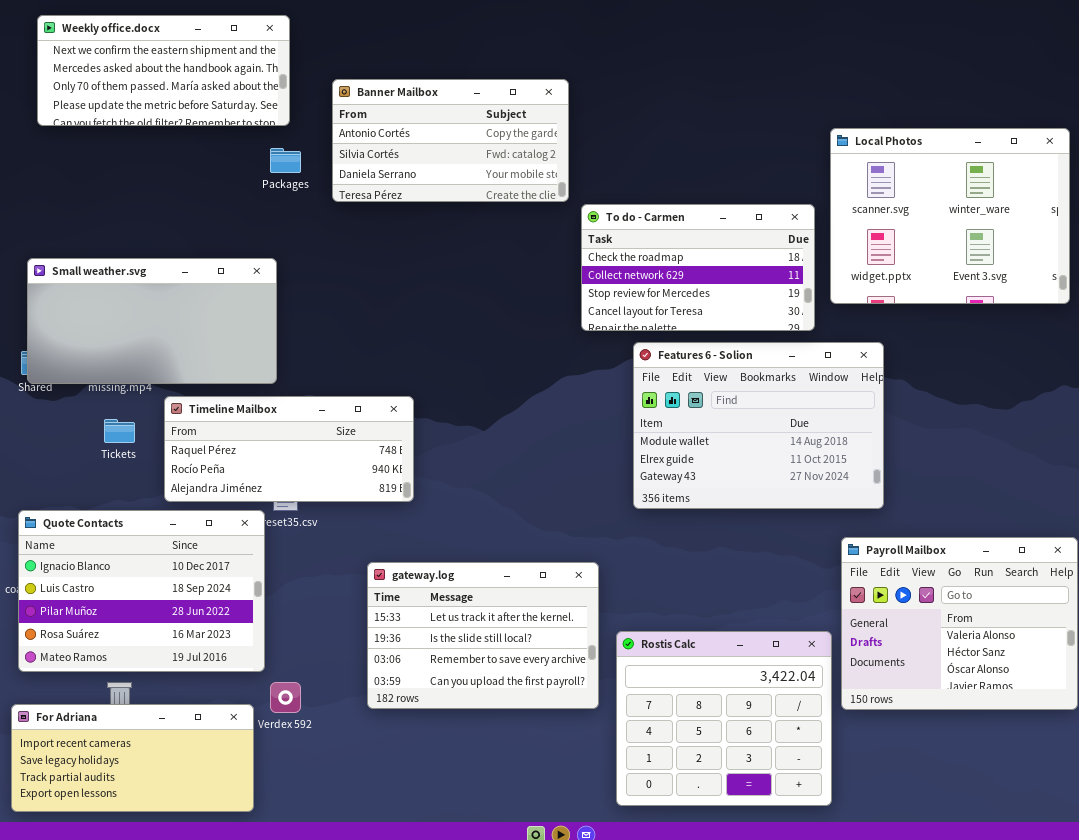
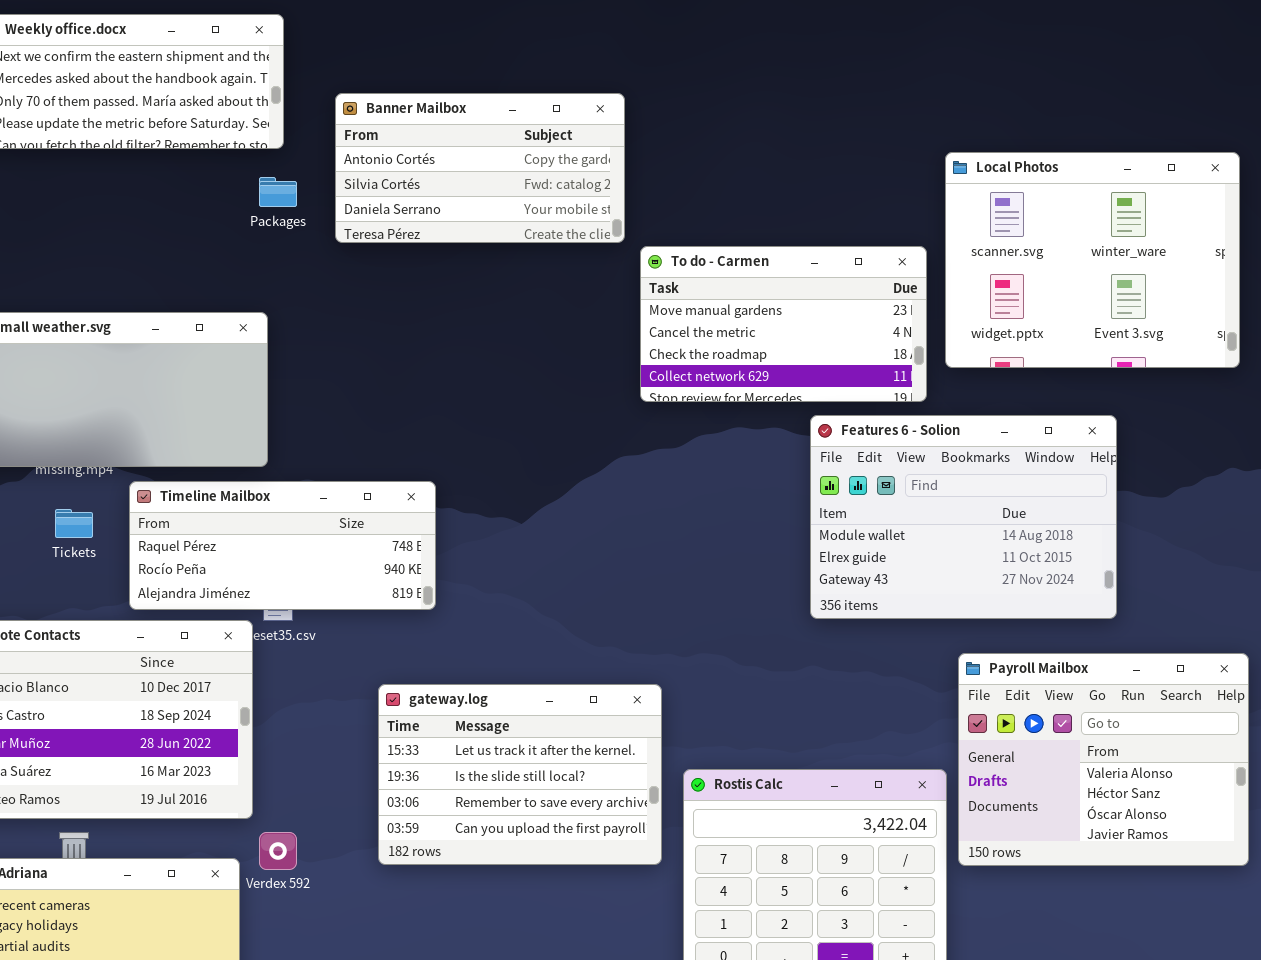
To do - Carmen: [581,204,815,331] -> [640,246,927,402], scrolled up 2 rows
Features 6 - Solion: [633,342,884,509] -> [810,415,1117,619], moved

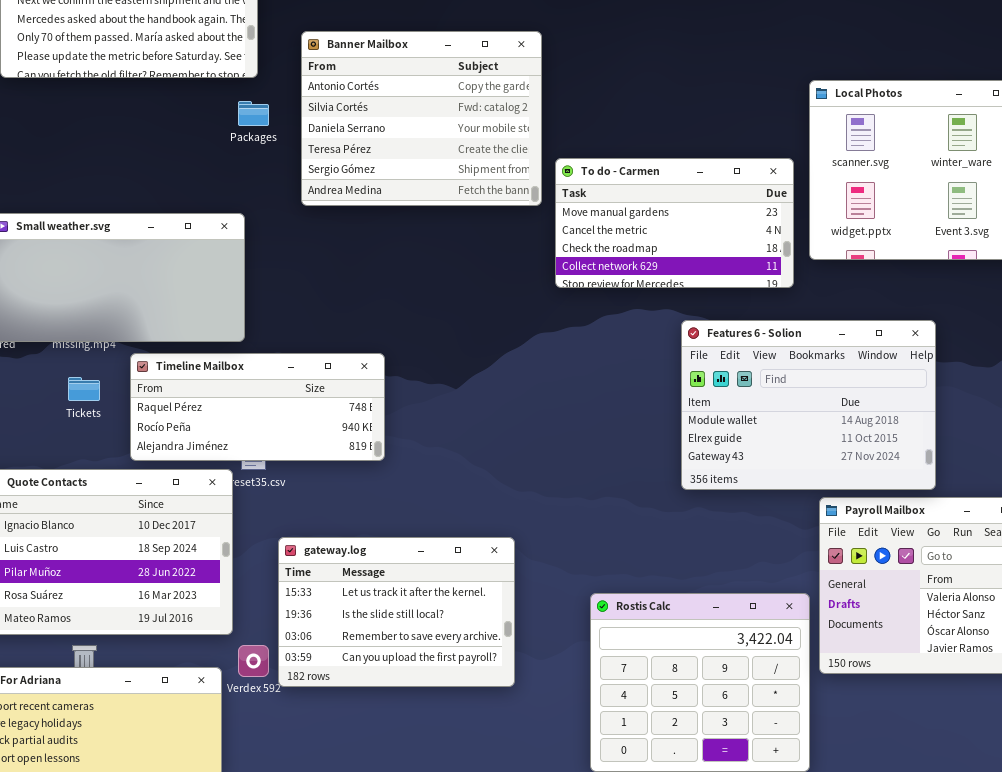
Banner Mailbox: [335,93,625,243] -> [301,31,542,206], resized
Features 6 - Solion: [810,415,1117,619] -> [681,320,936,490], moved
gateway.log: [378,684,662,865] -> [278,537,515,687], moved

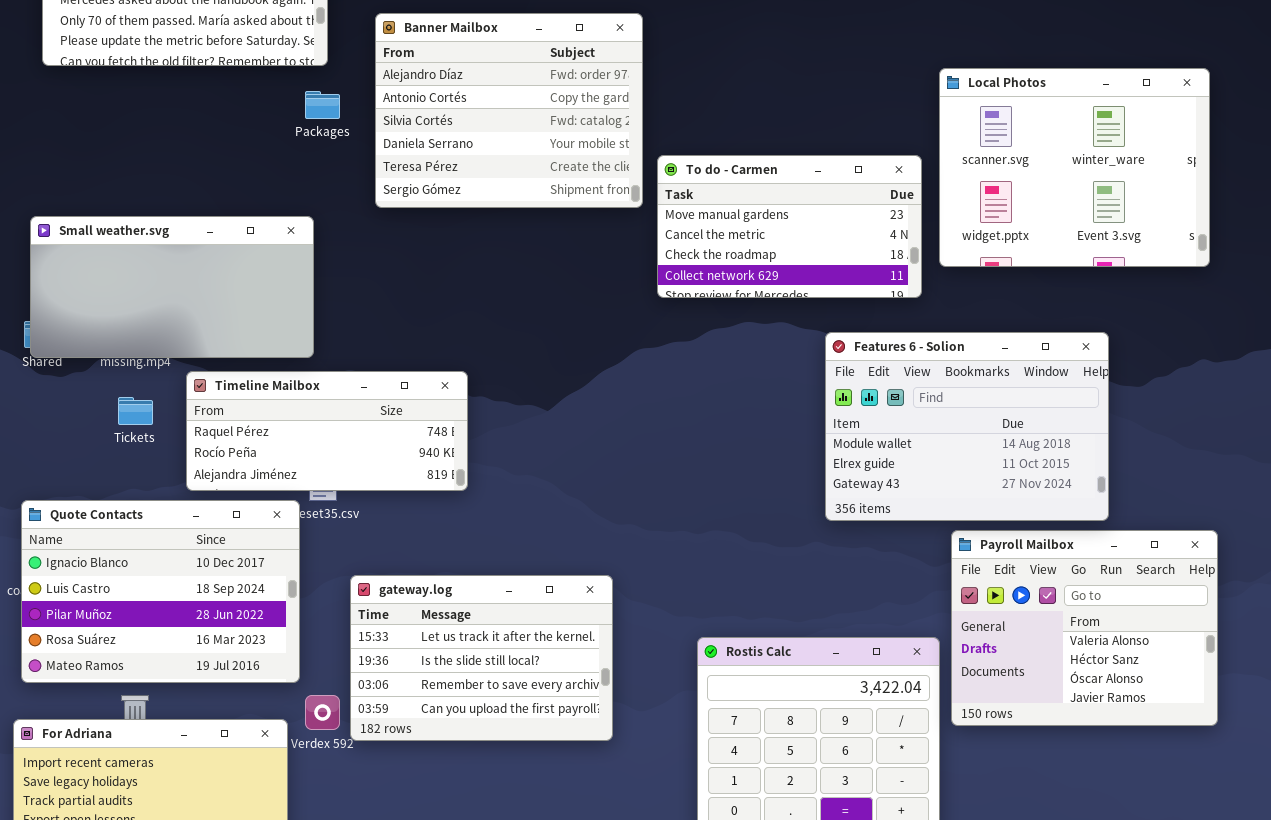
Banner Mailbox: [301,31,542,206] -> [375,13,643,208], scrolled up 1 row
Features 6 - Solion: [681,320,936,490] -> [825,332,1109,521], moved

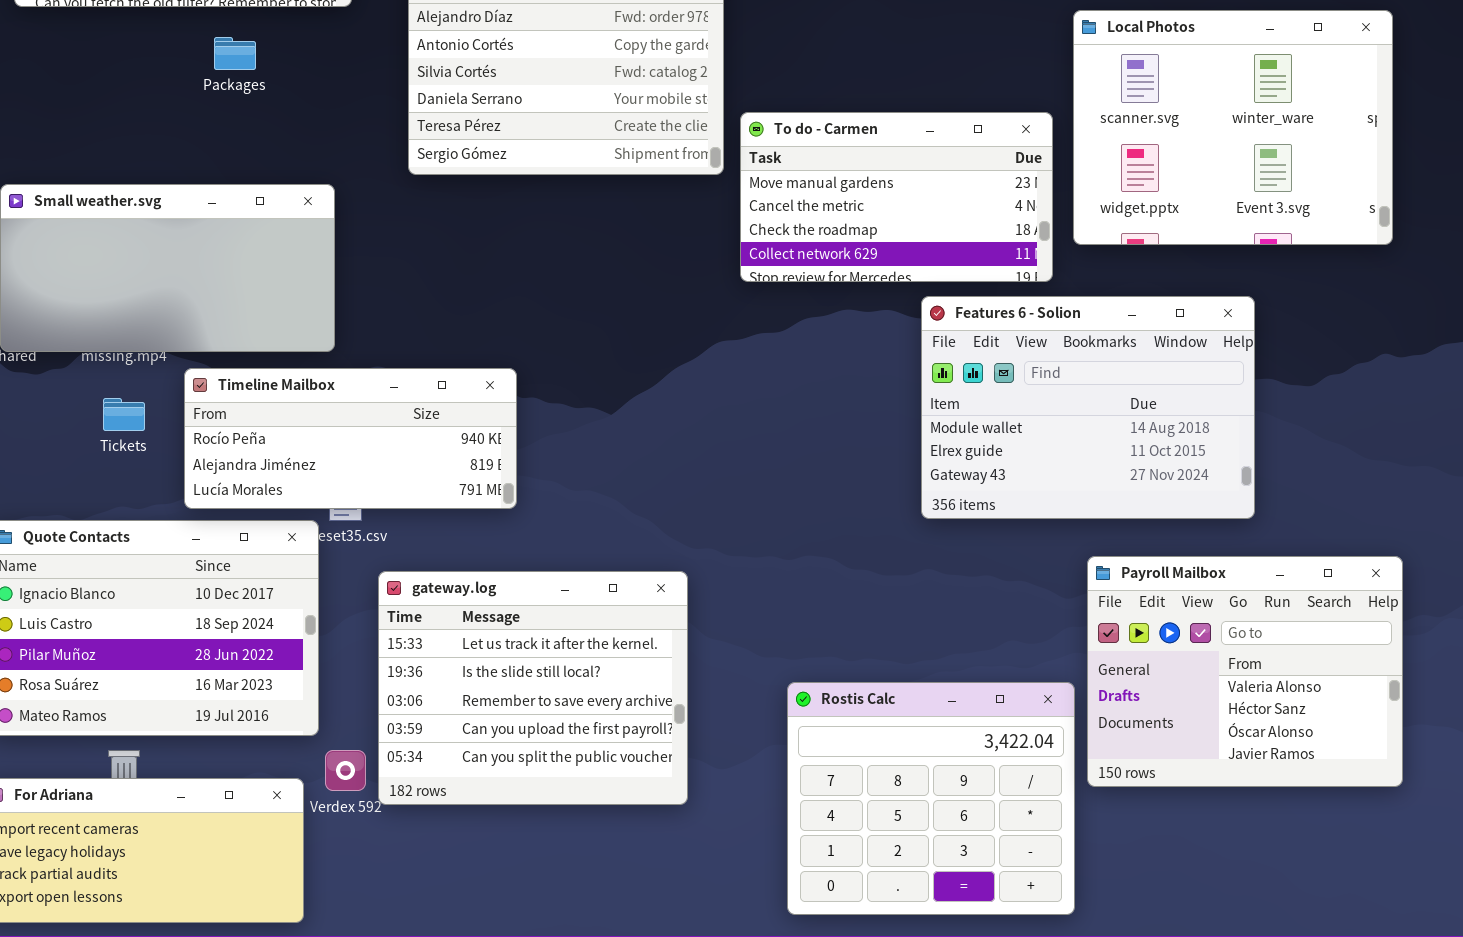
Packages: [305,91,340,119] -> [214,37,256,70], moved
Features 6 - Solion: [825,332,1109,521] -> [921,296,1255,519], moved
Timeline Mailbox: [186,371,468,491] -> [184,368,517,509], scrolled down 1 row
gateway.log: [350,575,613,741] -> [378,571,688,805], resized

